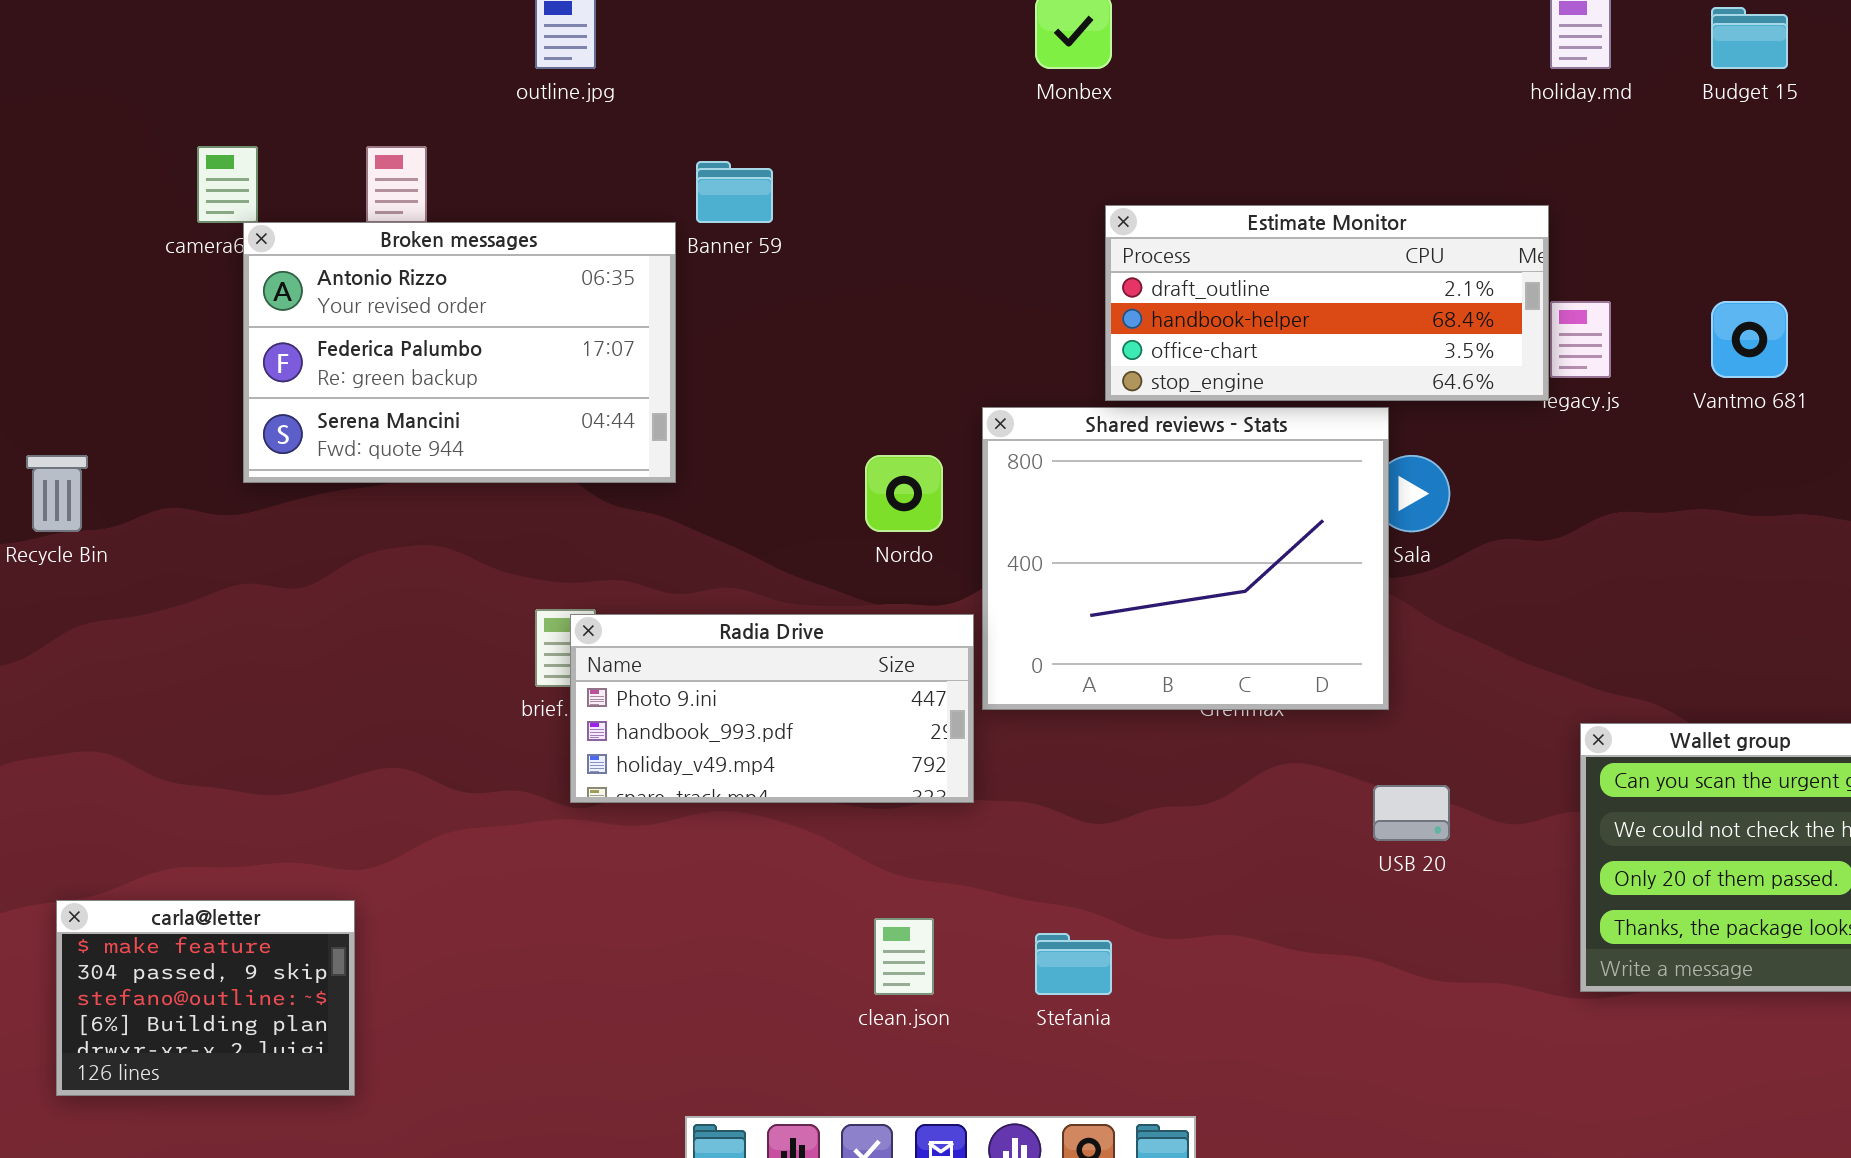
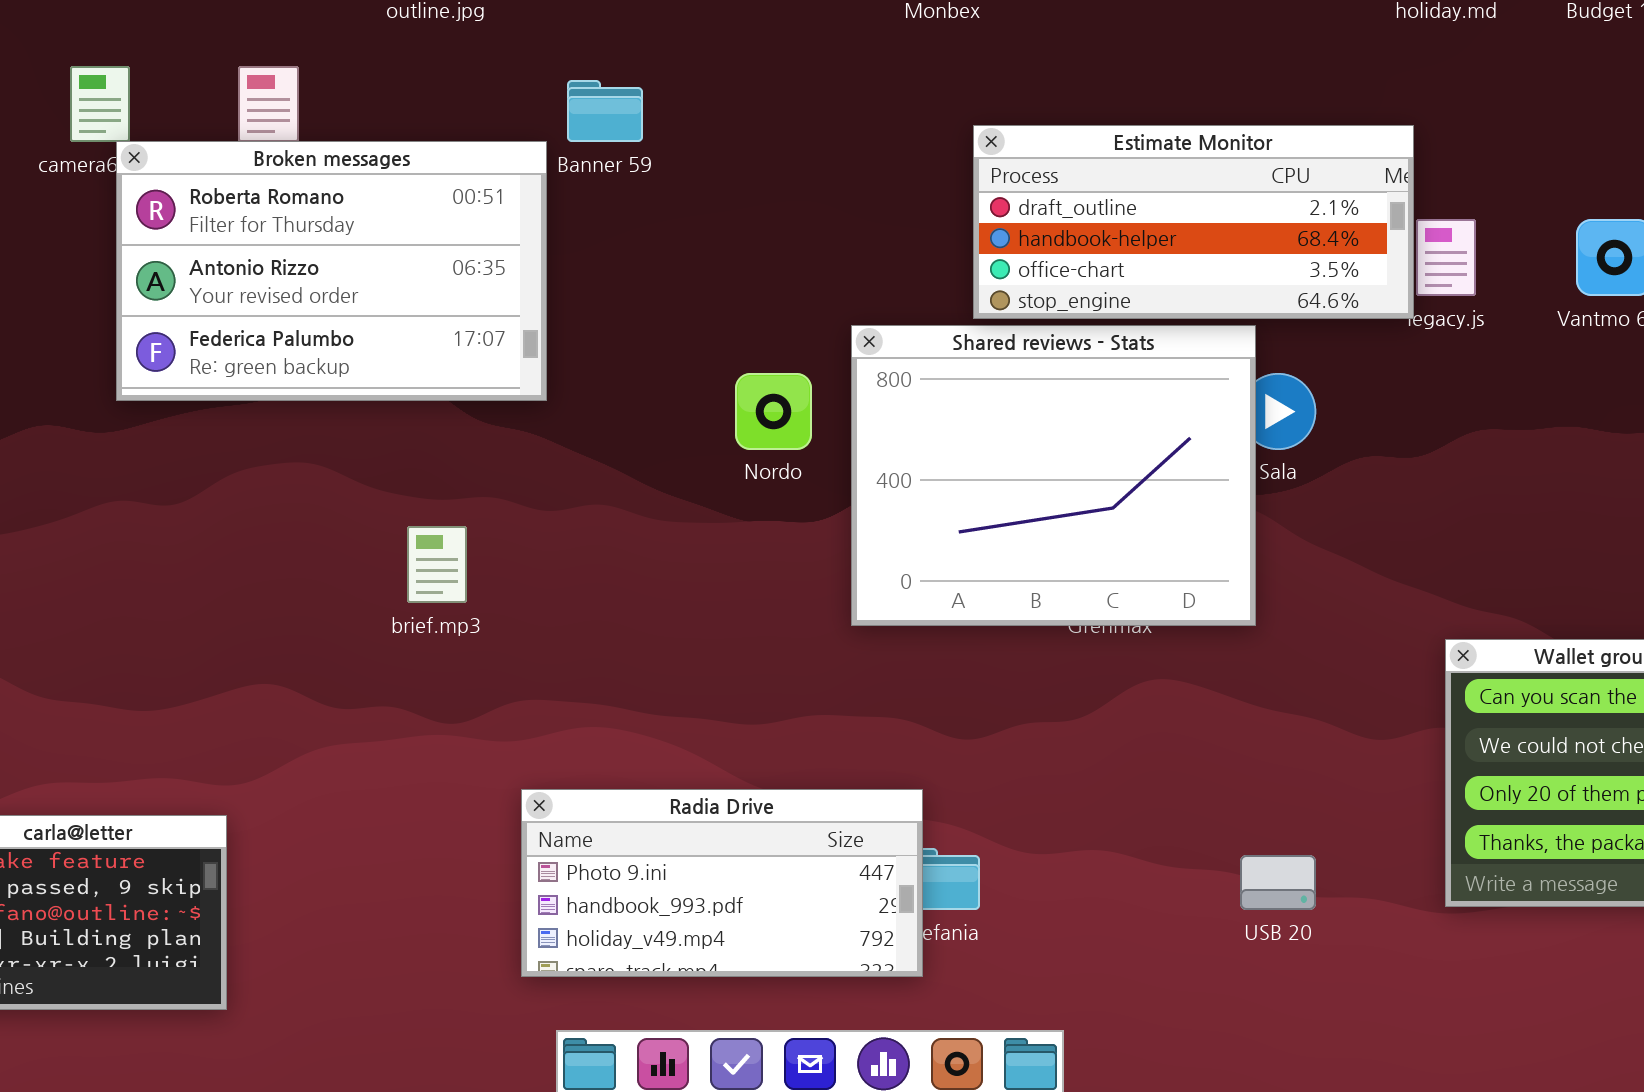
Broken messages: [243,222,676,483] -> [116,141,547,401], scrolled up 1 row
Radia Drive: [570,614,974,803] -> [521,789,923,977], moved
USB 20: [1373,785,1450,841] -> [1240,855,1316,910], moved

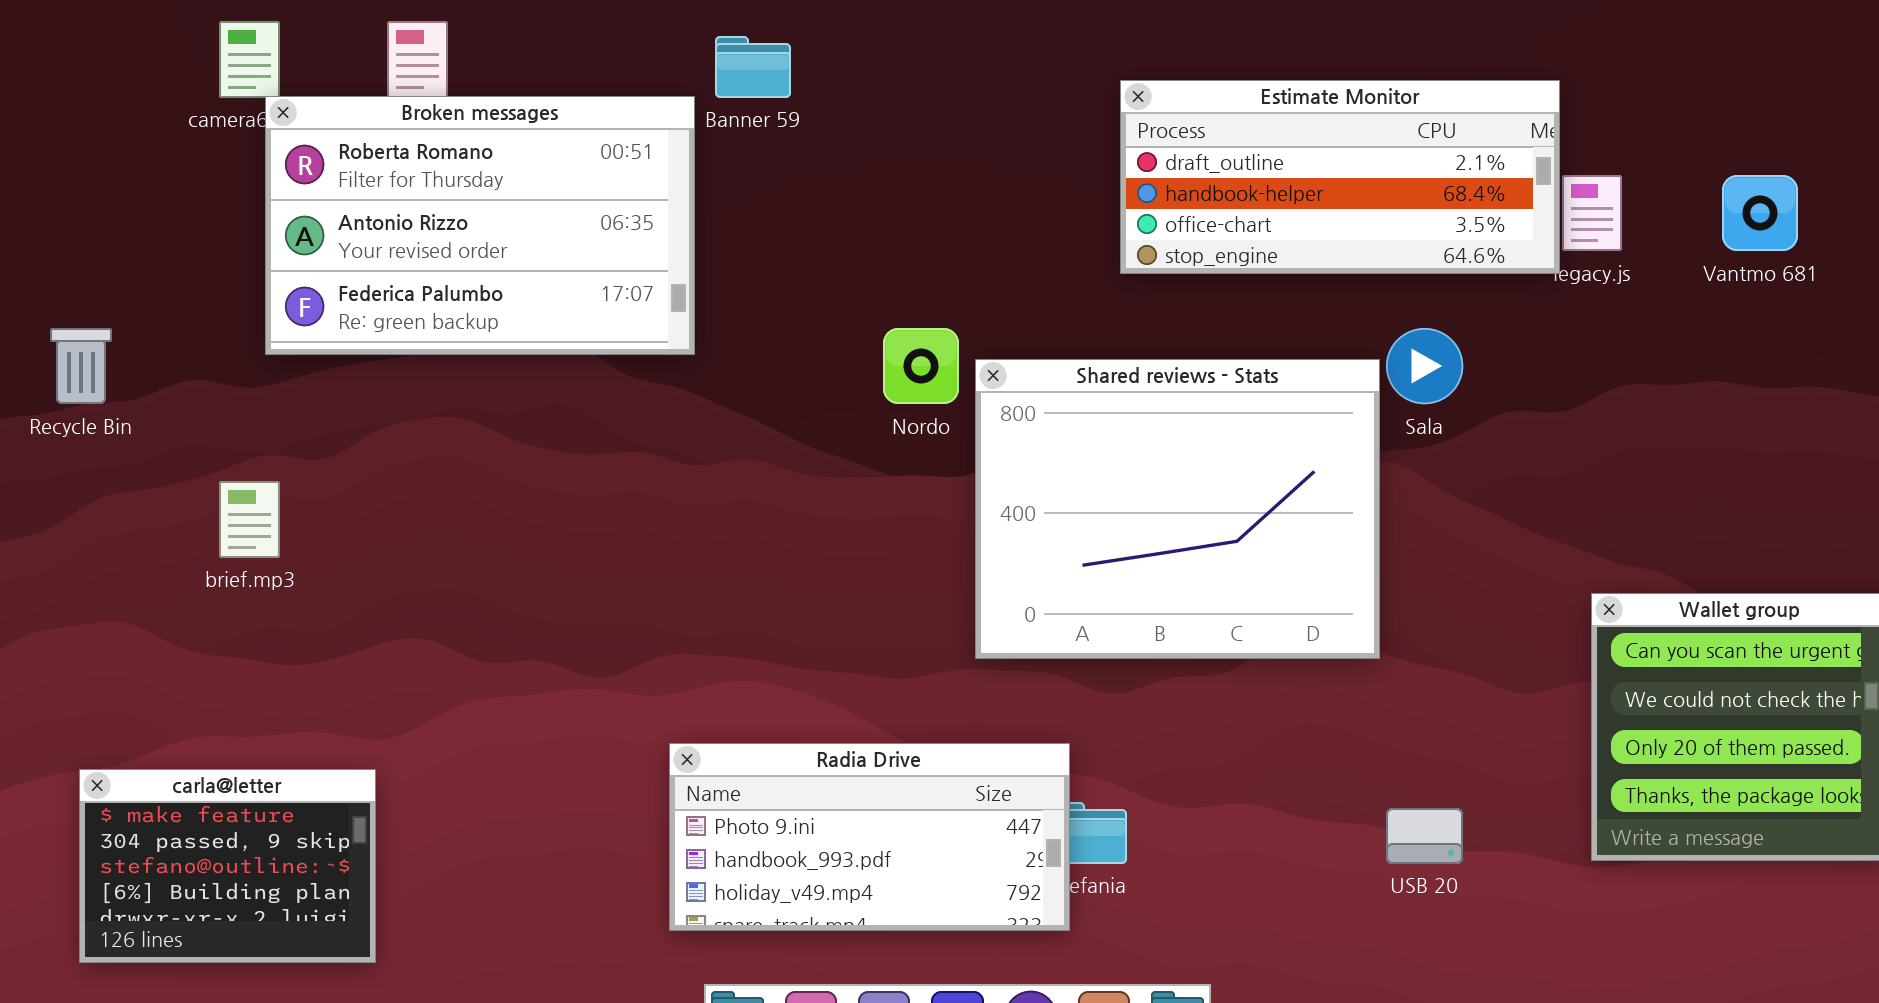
Shared reviews - Stats: [851,325,1256,626] -> [975,359,1380,659], moved
brief.mp3: [407,526,467,603] -> [219,481,280,558], moved

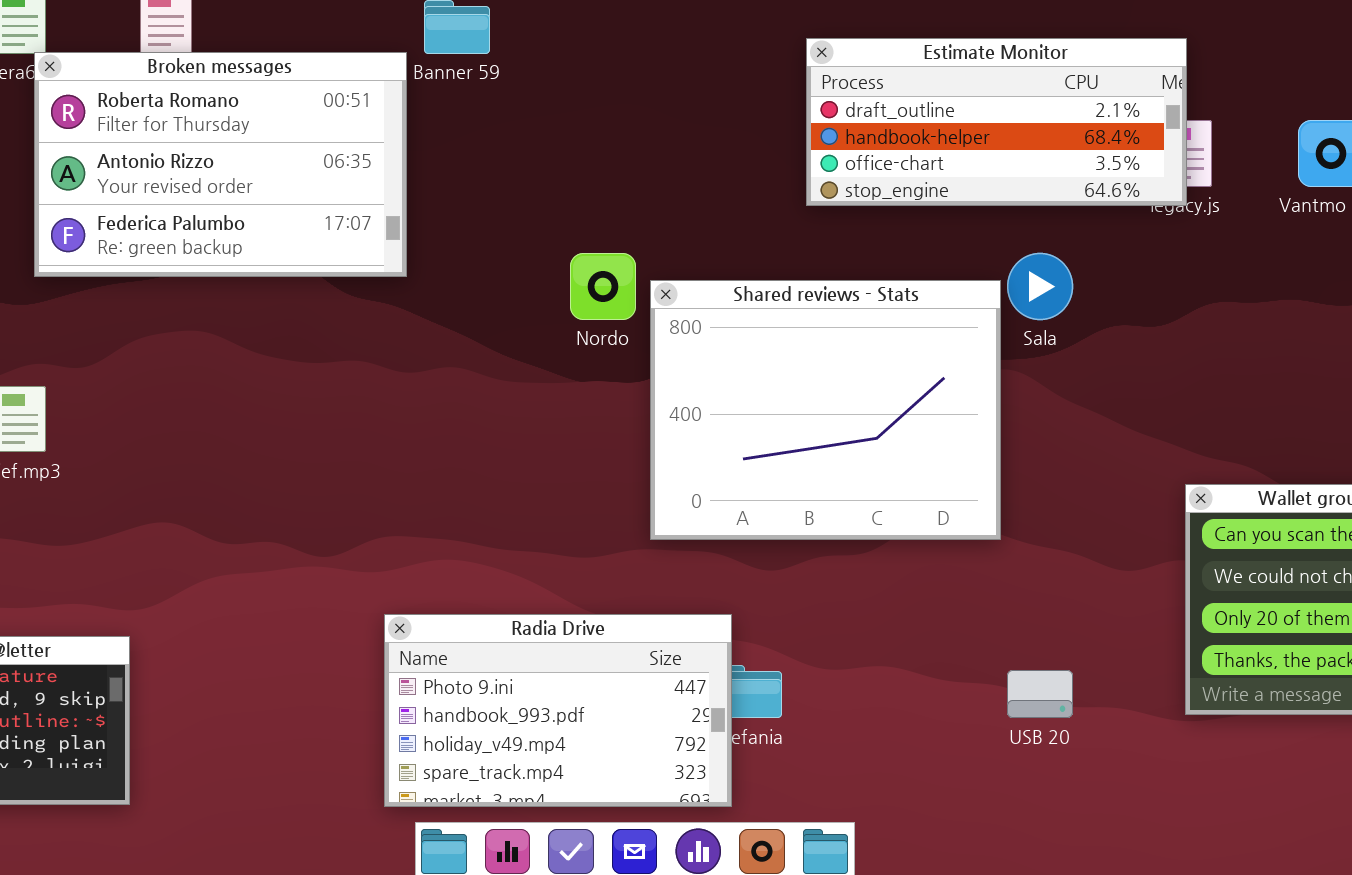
Estimate Monitor: [1120,80,1560,274] -> [806,38,1187,206], moved
Radia Drive: [669,743,1070,931] -> [384,614,732,807], resized

